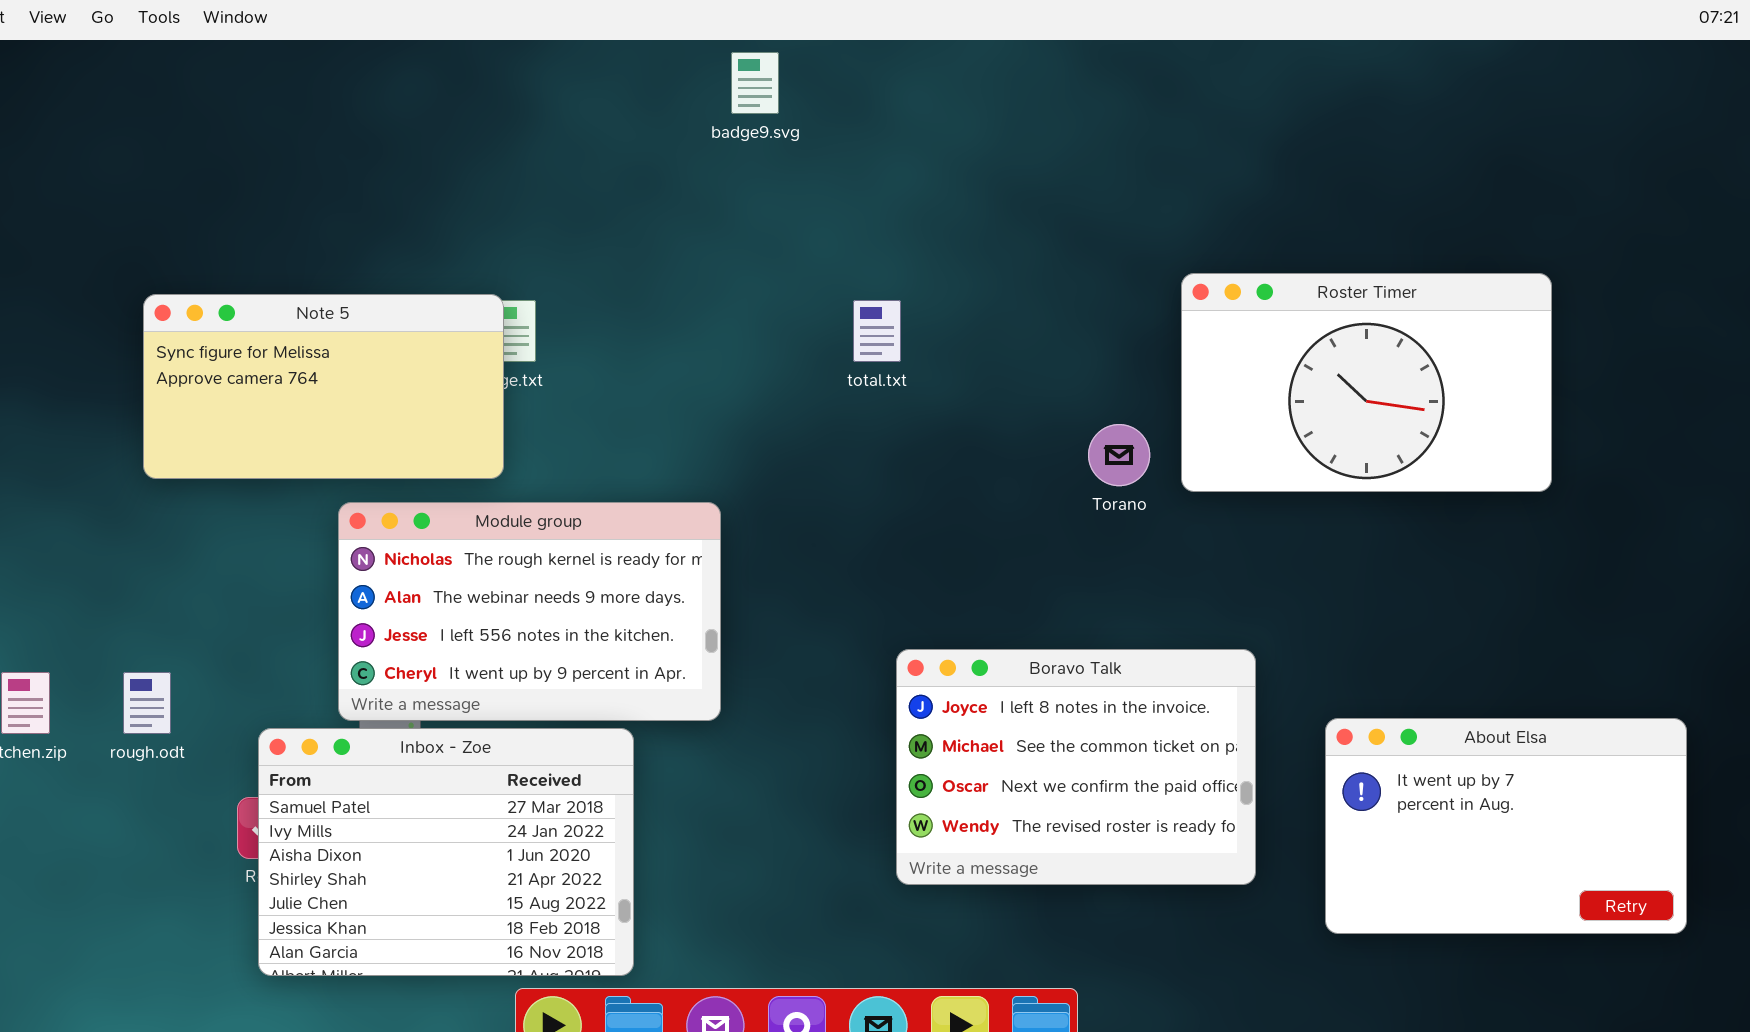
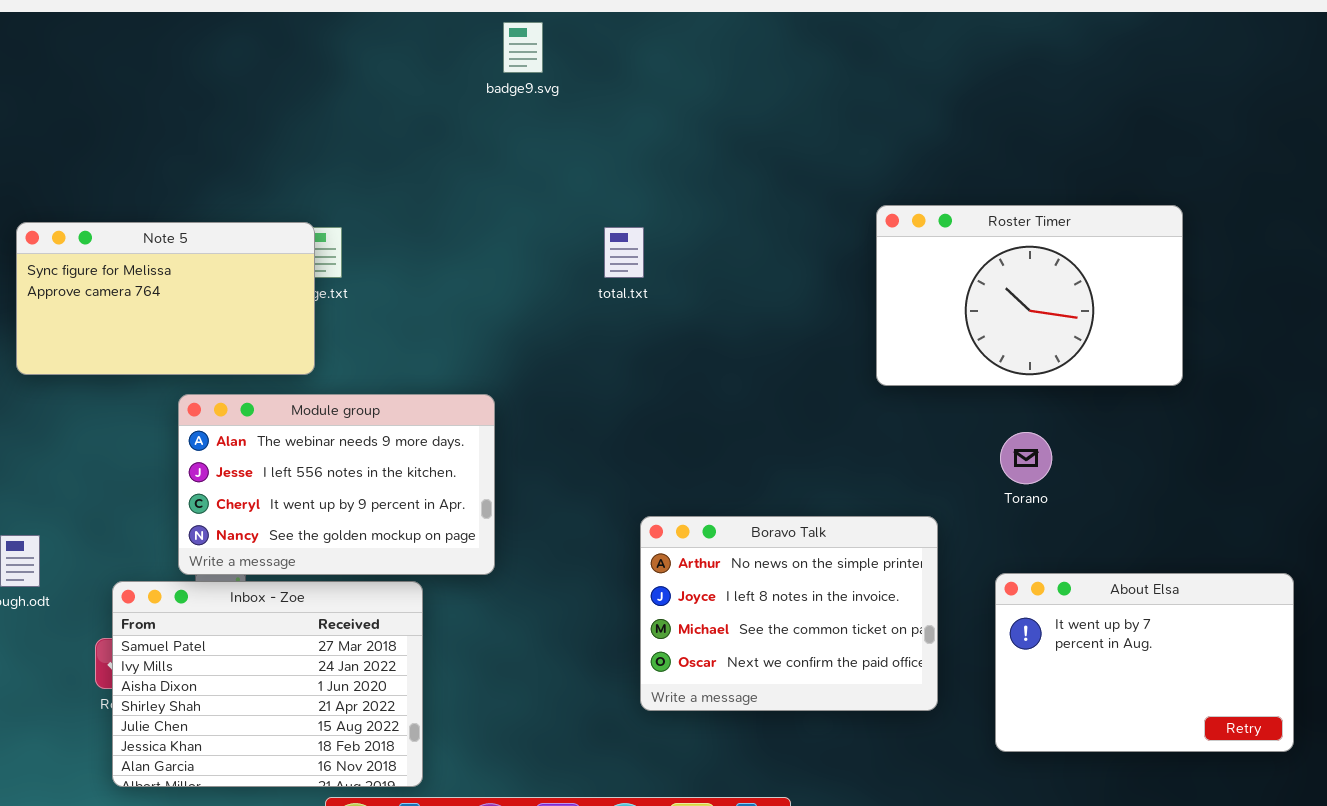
Torano: [1088,424,1150,486] -> [1000,432,1052,484], moved
Module group: [338,502,721,721] -> [178,394,495,575], scrolled down 1 row
Boravo Talk: [896,649,1256,885] -> [640,516,938,711], scrolled up 1 row

